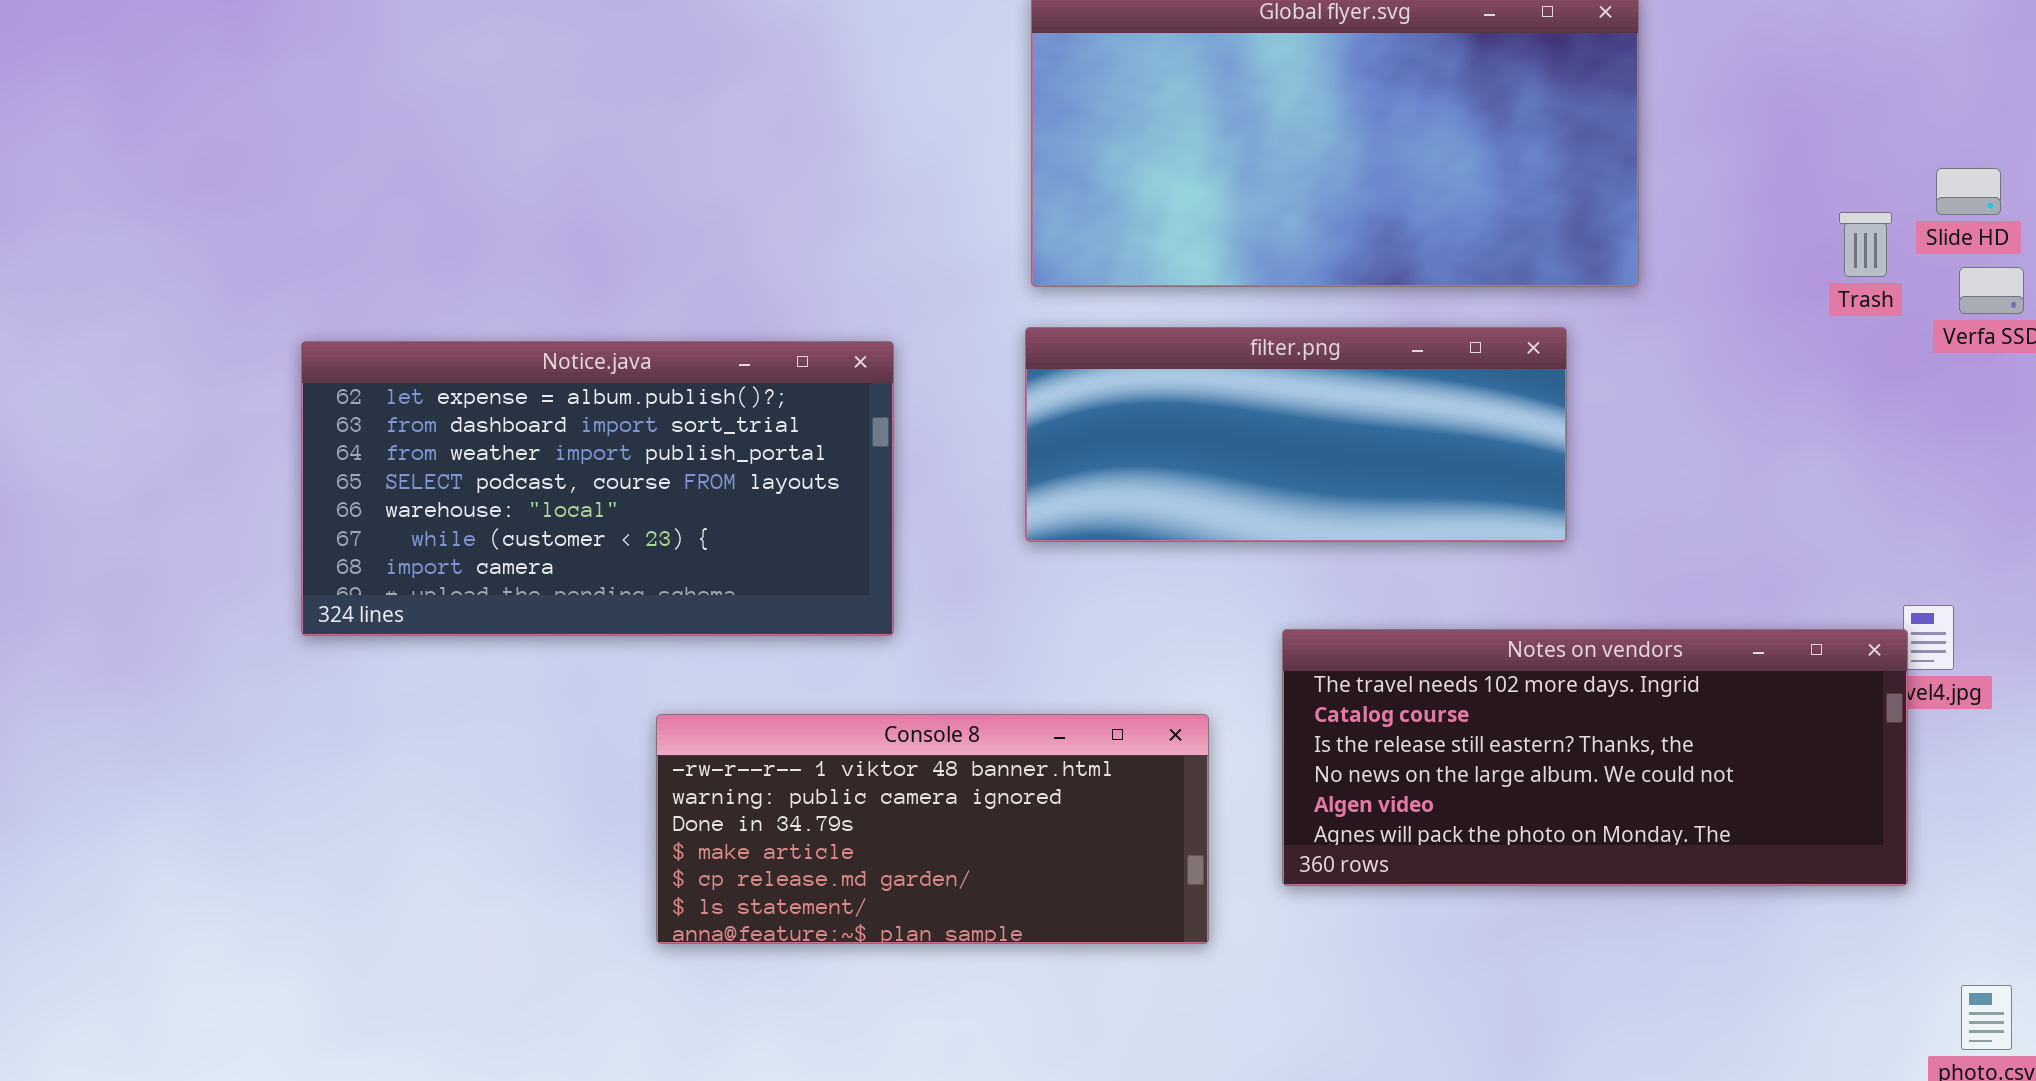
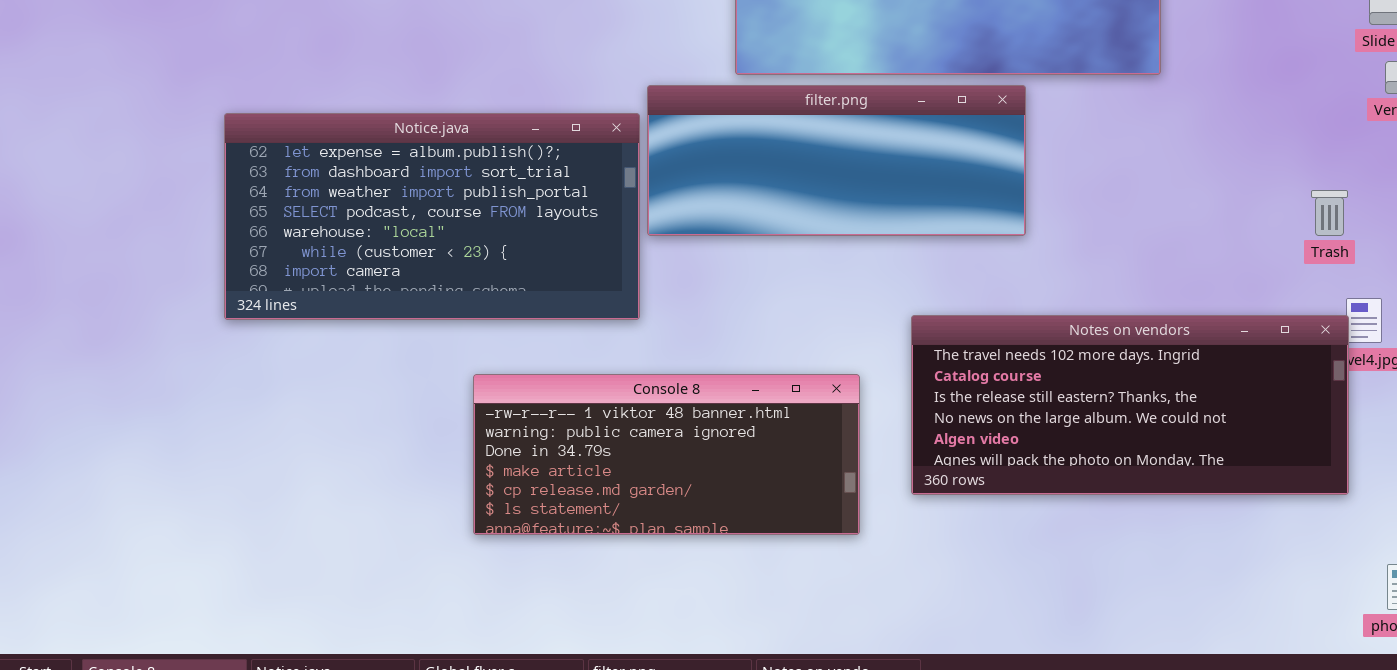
Trash: [1839,212,1892,277] -> [1311,190,1348,236], moved
filter.png: [1025,327,1567,542] -> [647,85,1026,236], moved

